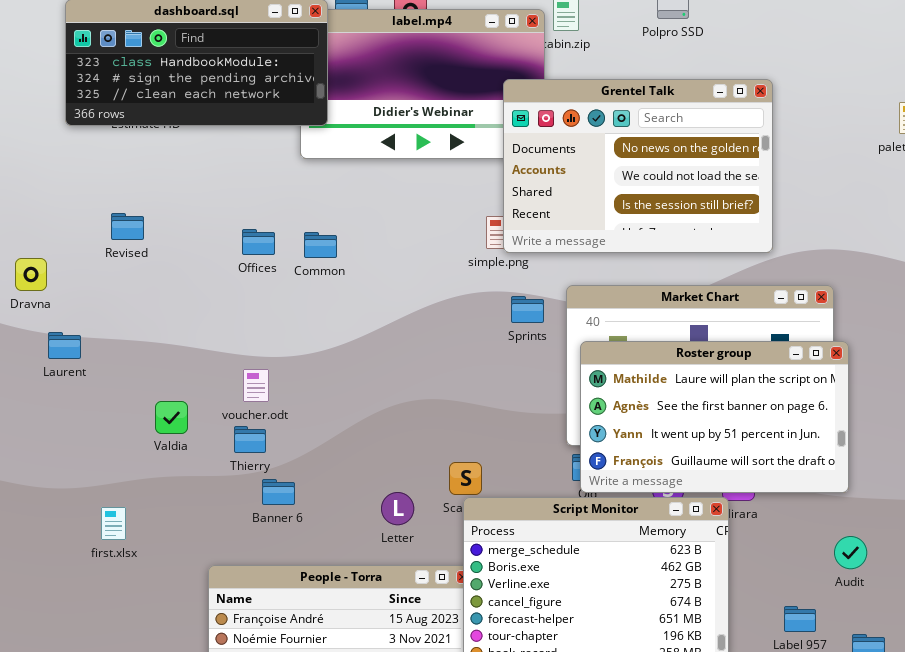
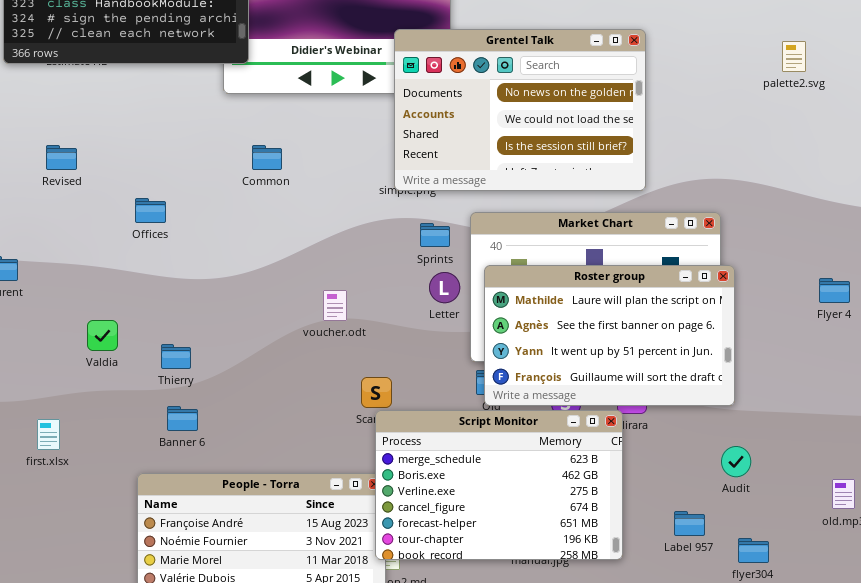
Grentel Talk: [503,79,773,253] -> [394,29,646,191], moved
Offices: [242,229,275,255] -> [135,198,166,223], moved
Common: [304,232,337,258] -> [252,145,282,170], moved
voucher.odt: [243,369,269,402] -> [323,290,347,321], moved
Banner 6: [262,479,295,505] -> [167,406,198,431], moved
Letter: [381,492,414,525] -> [429,272,460,303], moved

